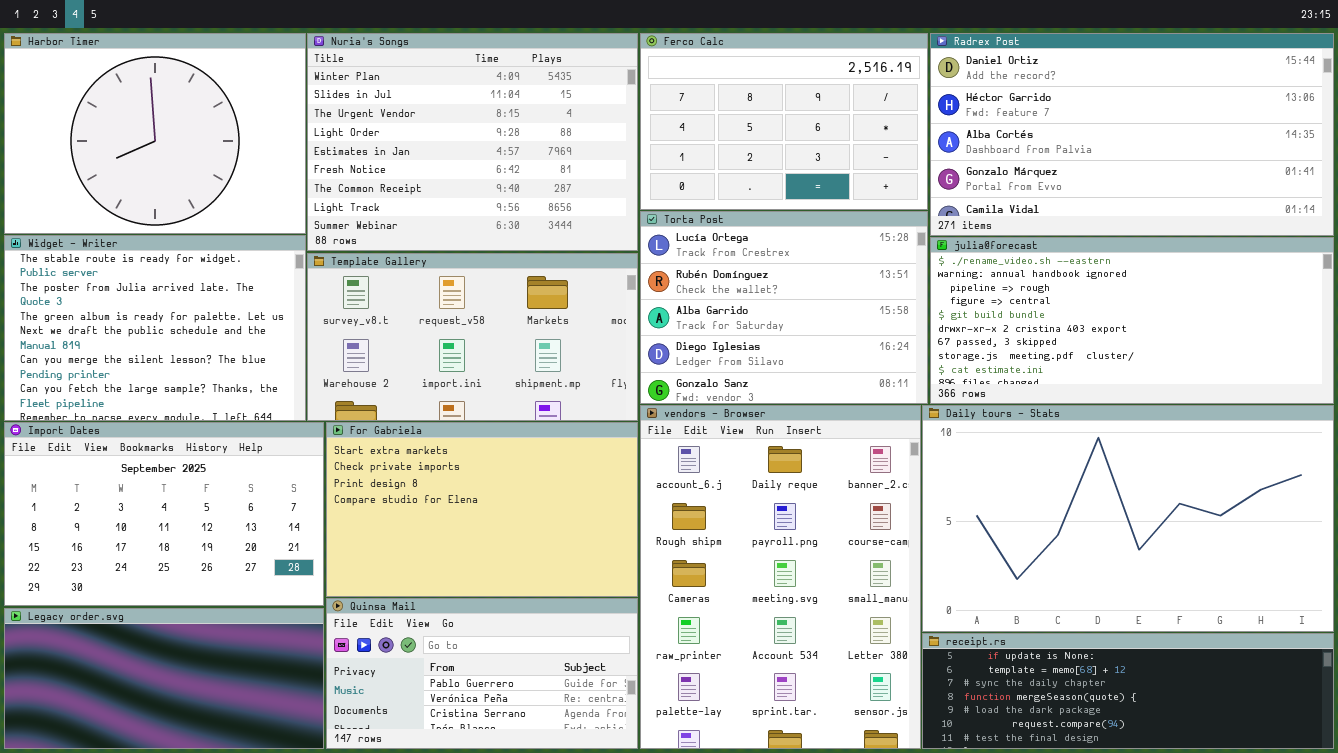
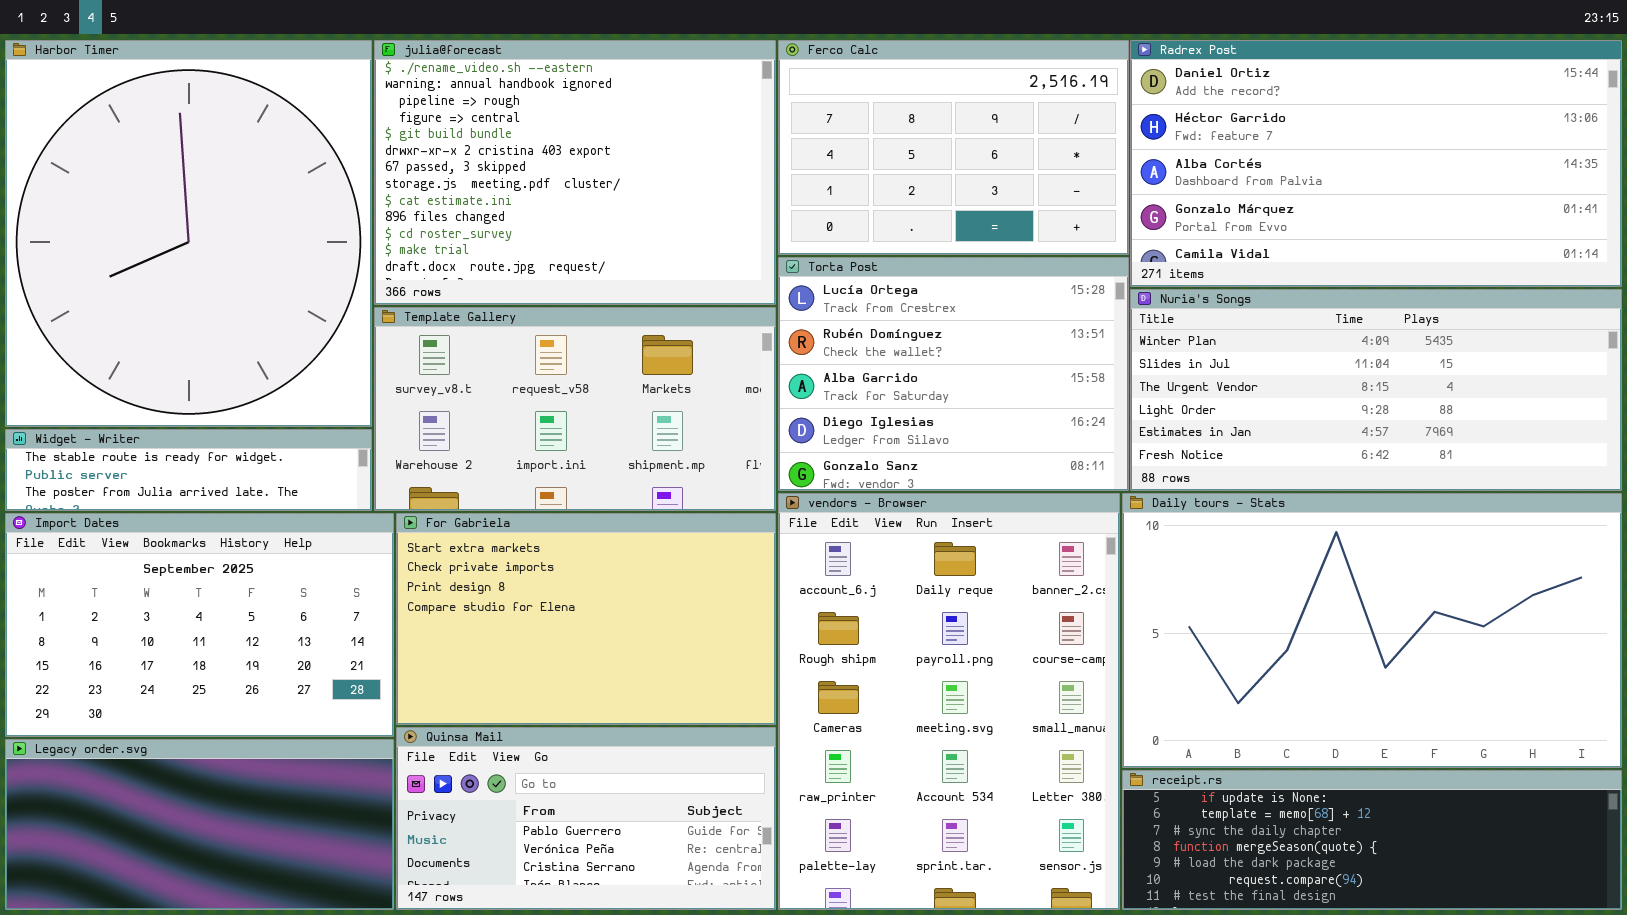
Harbor Timer: [4,33,306,234] -> [5,40,372,427], resized
Nuria's Songs: [307,33,638,251] -> [1130,289,1622,491], moved, resized
Widget - Writer: [4,235,306,421] -> [5,429,372,511], resized
julia@forecast: [930,237,1334,404] -> [374,40,776,305], moved, resized

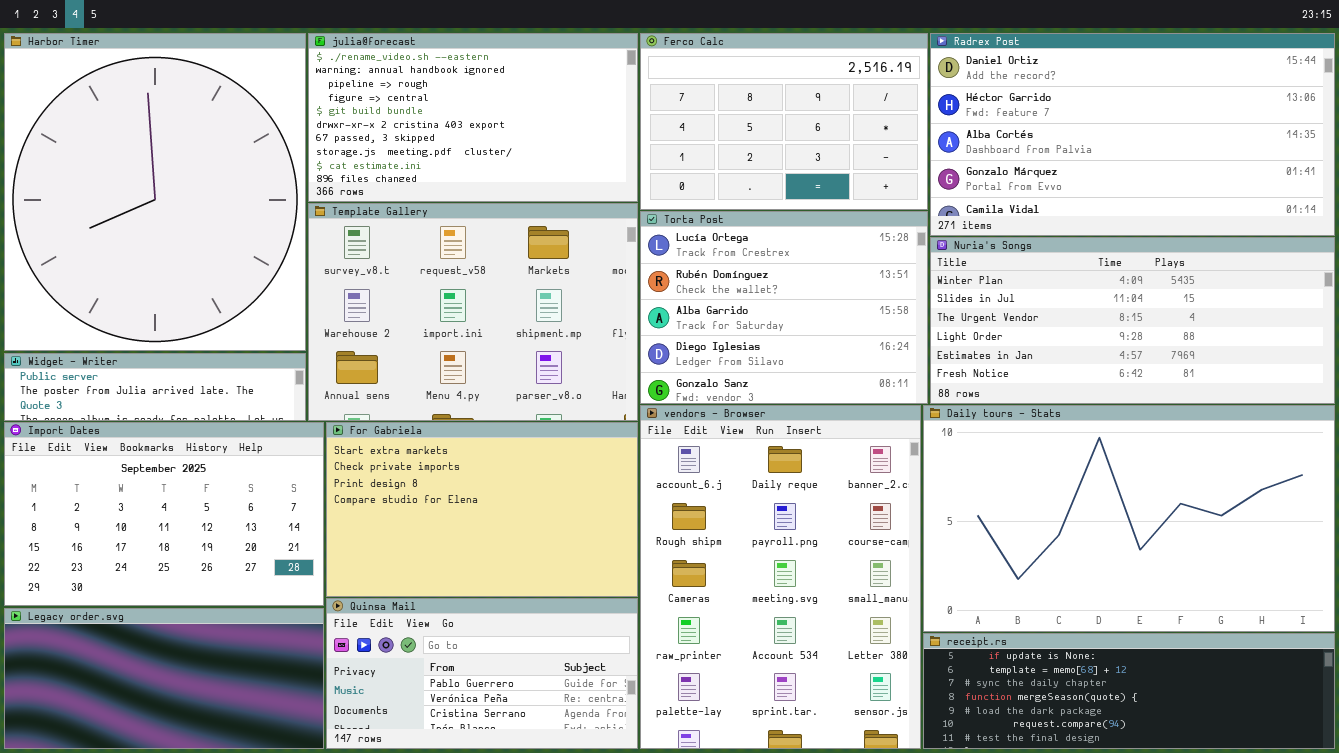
julia@forecast: [374,40,776,305] -> [308,33,638,202], resized
Template Gallery: [374,307,776,511] -> [308,203,638,421], resized
Widget - Writer: [5,429,372,511] -> [4,353,306,421], scrolled down 1 row

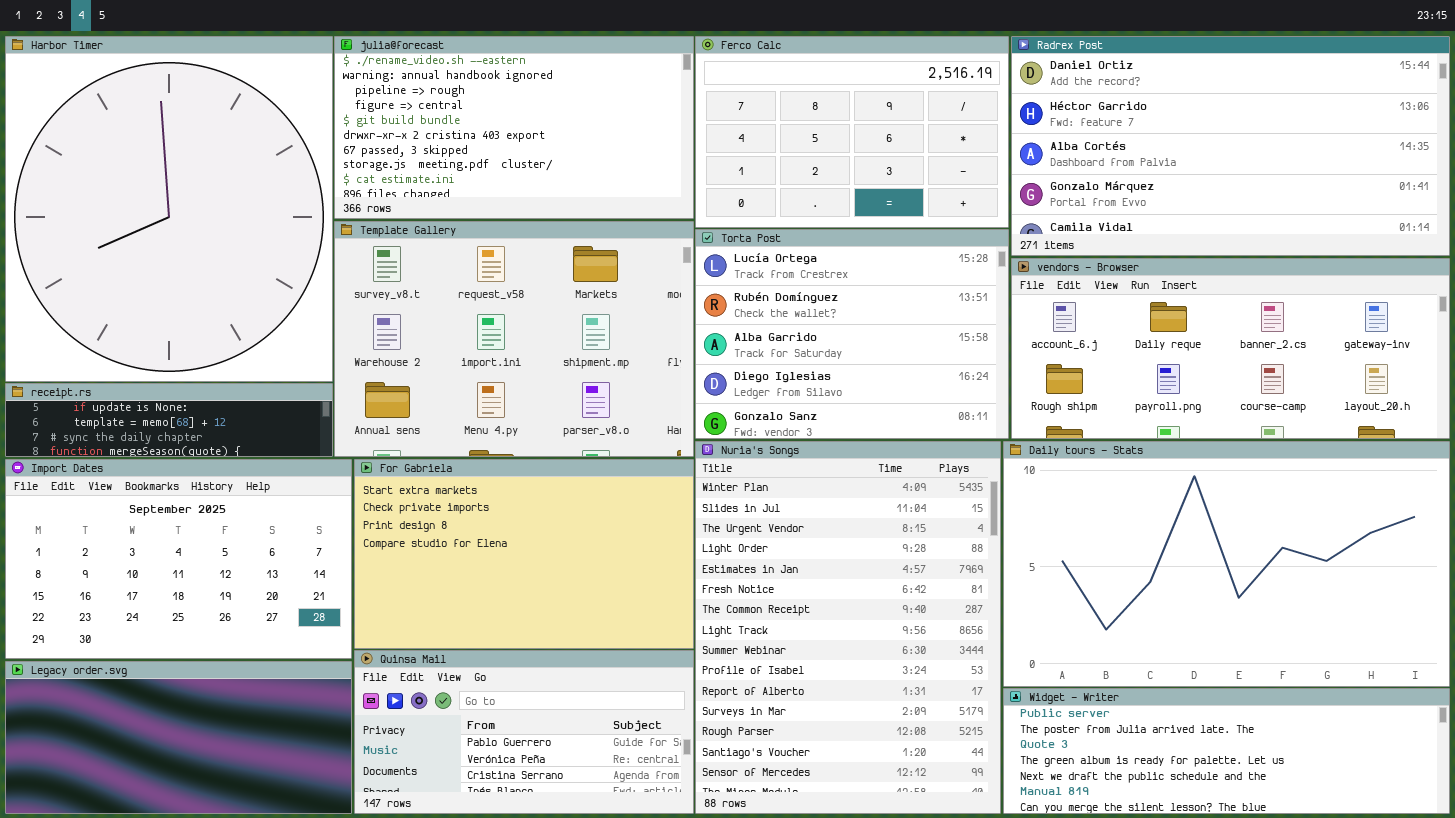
Nuria's Songs: [930,237,1335,404] -> [695,441,1001,814], moved, resized
Widget - Writer: [4,353,306,421] -> [1003,688,1450,814], moved, resized
vendors - Browser: [640,405,921,749] -> [1011,258,1450,439], moved, resized
receipt.rs: [923,633,1335,749] -> [5,383,333,457], moved, resized

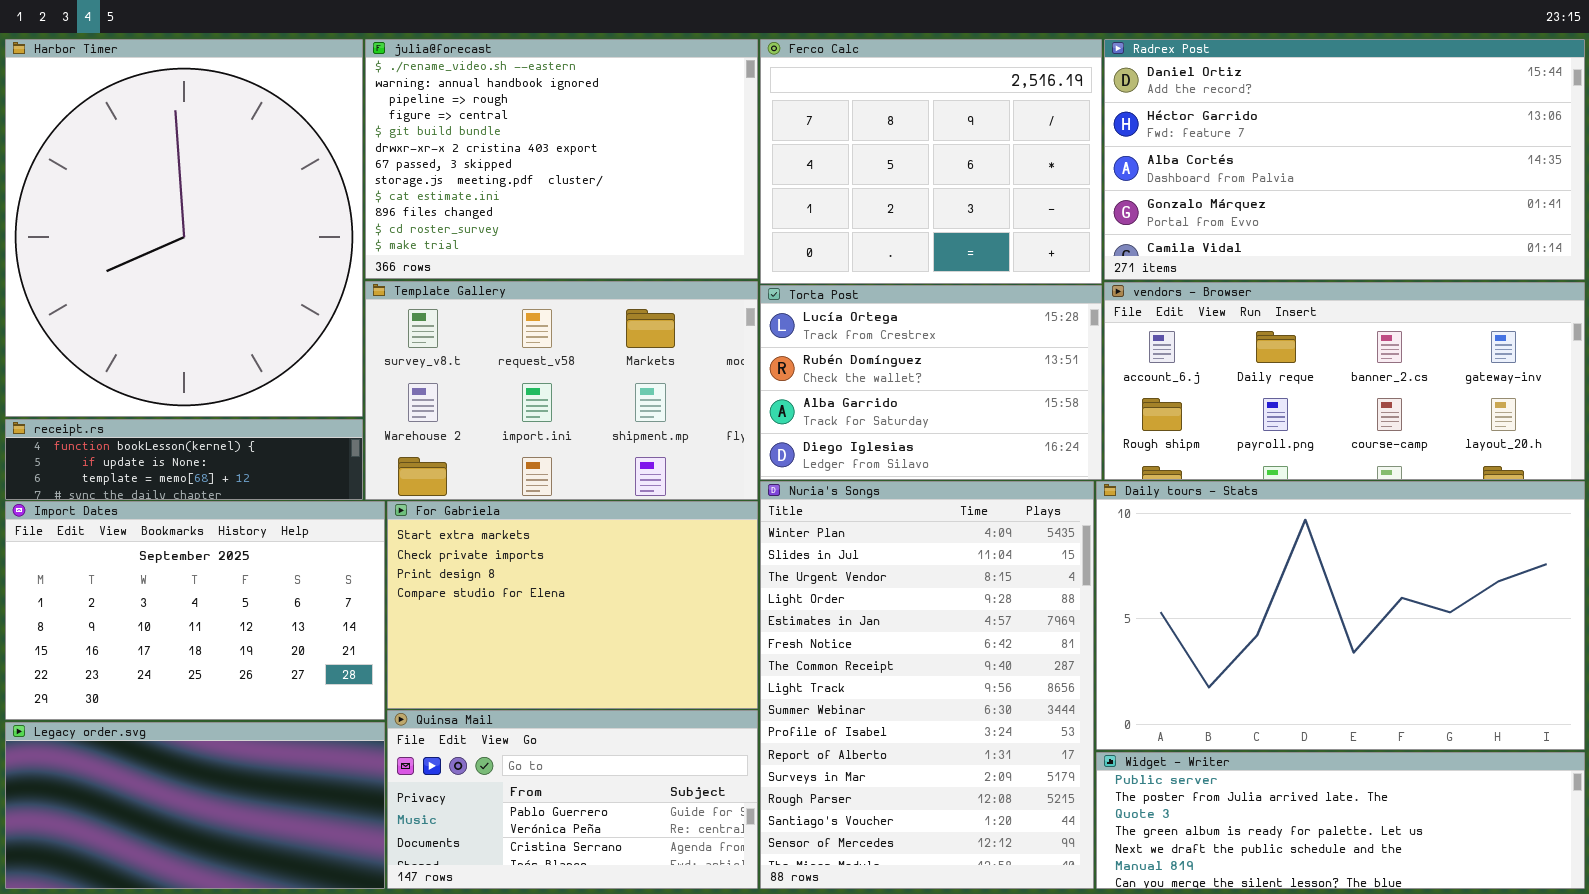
julia@forecast: [334,36,694,219] -> [365,39,758,279], resized
Ferco Calc: [695,36,1009,228] -> [760,39,1102,284], resized
Template Gallery: [334,221,694,457] -> [365,281,758,500], resized
Torta Post: [695,229,1009,439] -> [760,285,1102,480], resized
receipt.rs: [5,383,333,457] -> [5,419,363,500], scrolled up 1 row

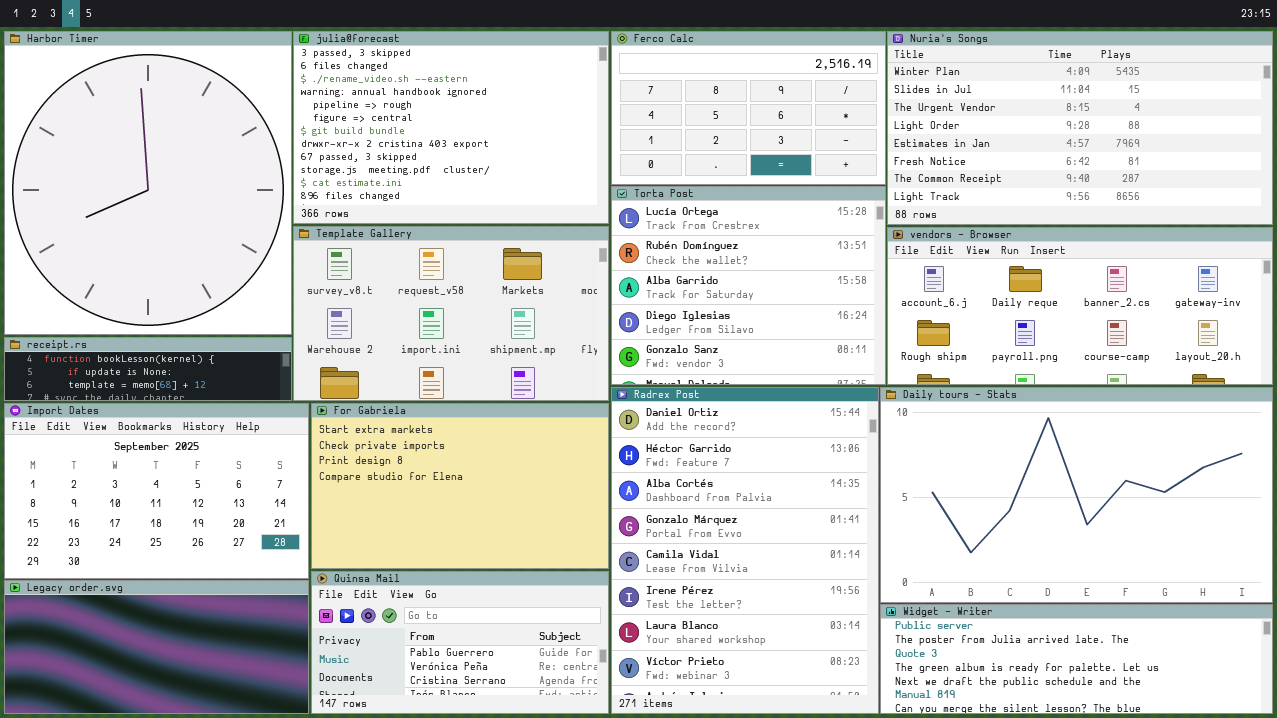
julia@forecast: [365,39,758,279] -> [293,31,609,224], scrolled up 2 rows
Ferco Calc: [760,39,1102,284] -> [611,31,886,185], resized
Radrex Post: [1104,39,1585,280] -> [611,387,879,714], moved, resized
Torta Post: [760,285,1102,480] -> [611,186,886,385], resized
Nuria's Songs: [760,481,1094,889] -> [887,31,1273,225], moved, resized

